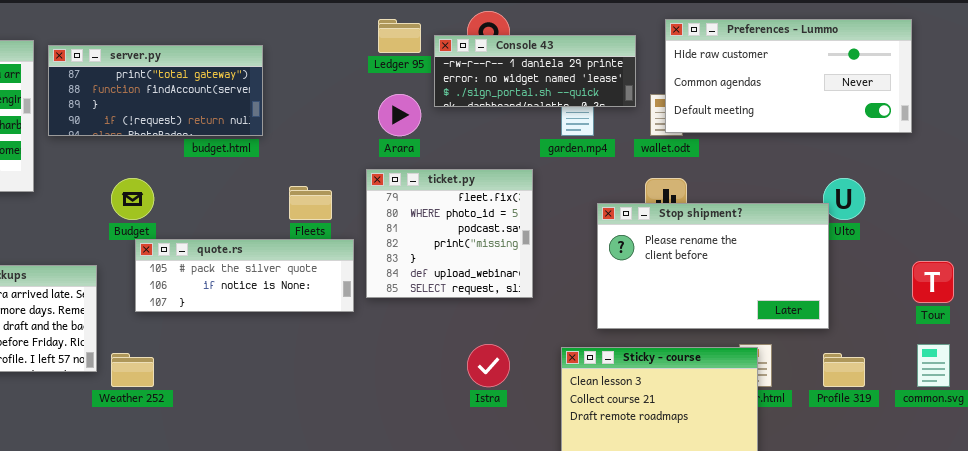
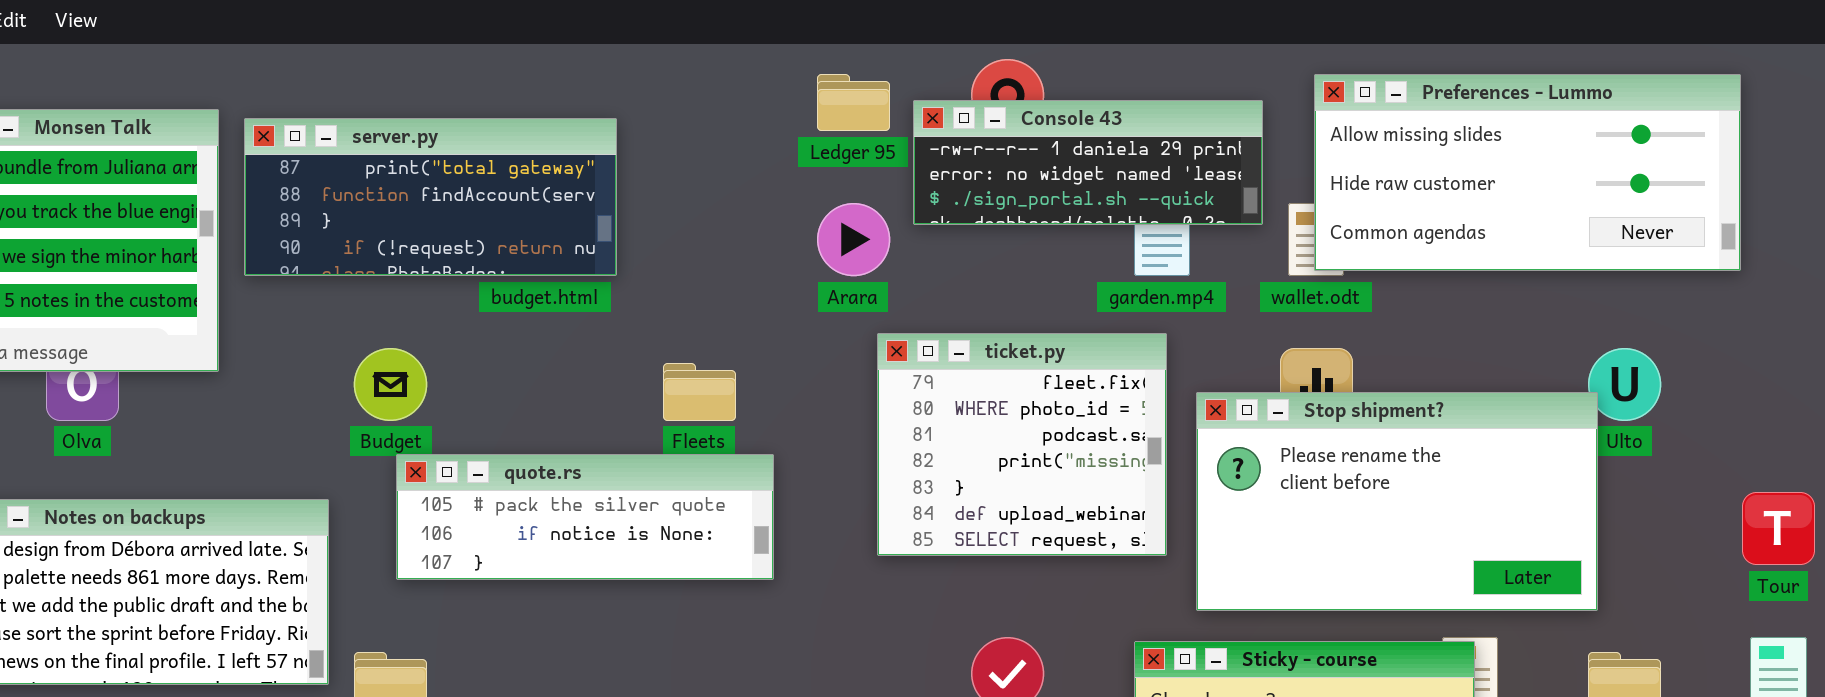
Preferences - Lummo: [665,19,912,133] -> [1314,74,1741,271], scrolled up 1 row
ticket.py: [366,169,533,298] -> [877,333,1167,556], moved

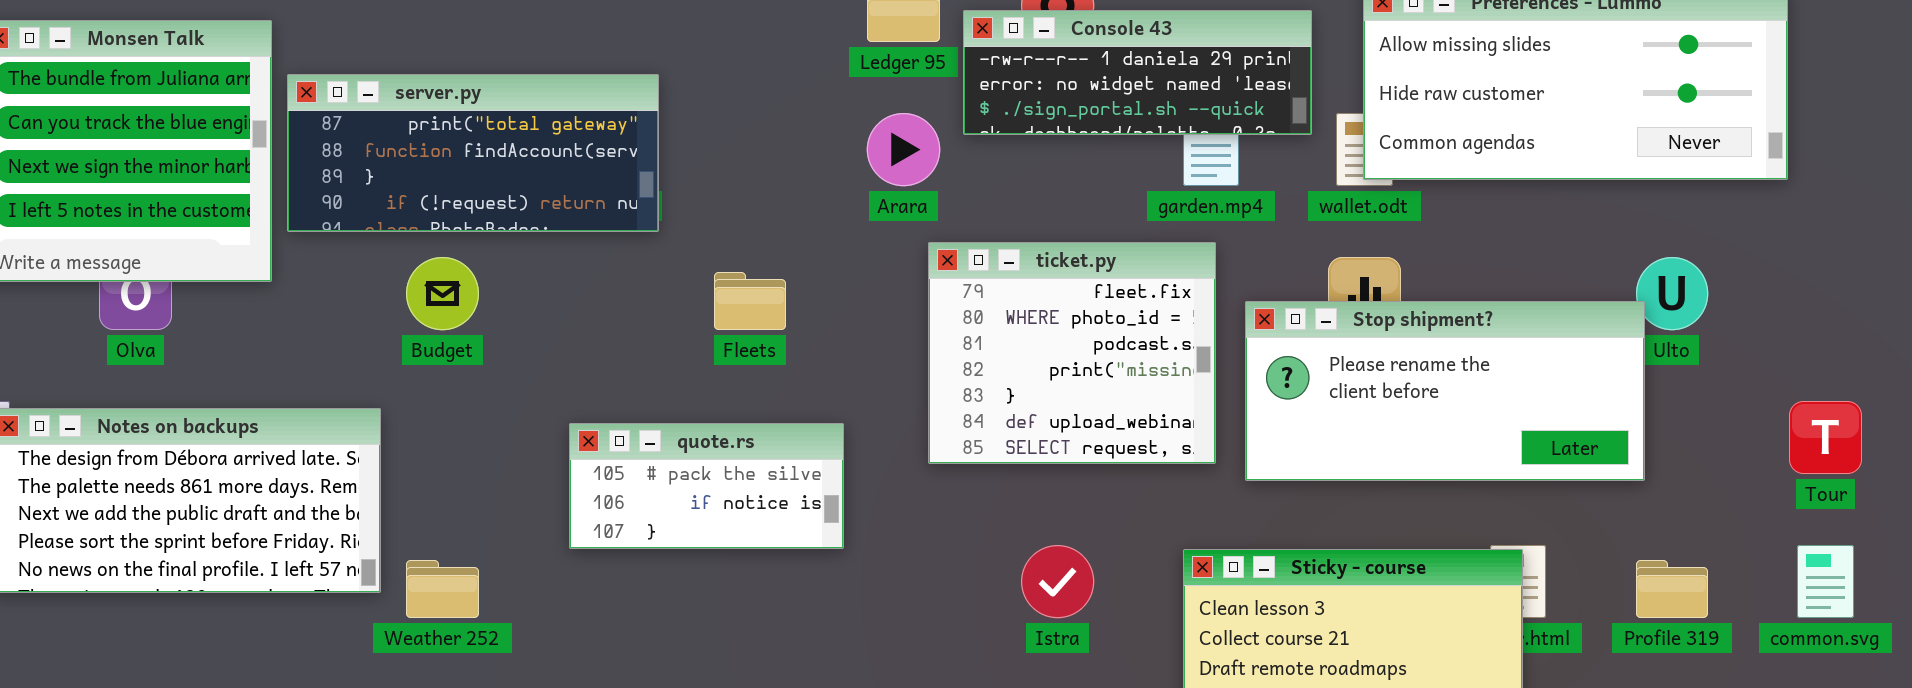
server.py: [244,118,617,276] -> [287,74,659,232], moved
Stop shipment?: [1196,392,1598,611] -> [1245,301,1645,481], resized
quote.rs: [396,454,774,580] -> [569,423,844,549], moved, resized

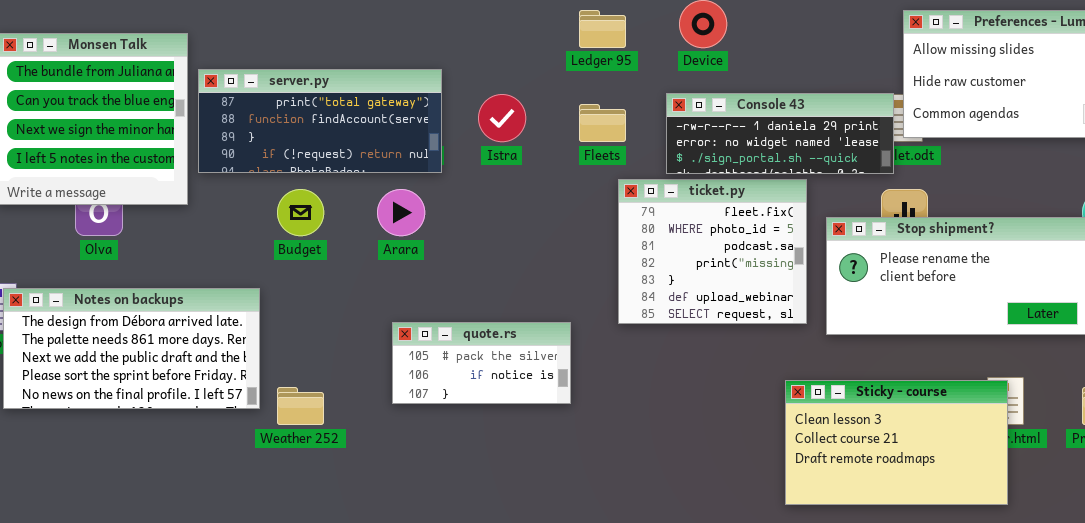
Console 43: [963,10,1312,135] -> [666,93,894,174], moved
Arara: [867,113,940,186] -> [377,189,425,236], moved
Fleets: [714,272,786,330] -> [579,104,626,142], moved
quote.rs: [569,423,844,549] -> [392,322,571,404], moved
Istra: [1021,545,1094,618] -> [478,94,526,142], moved

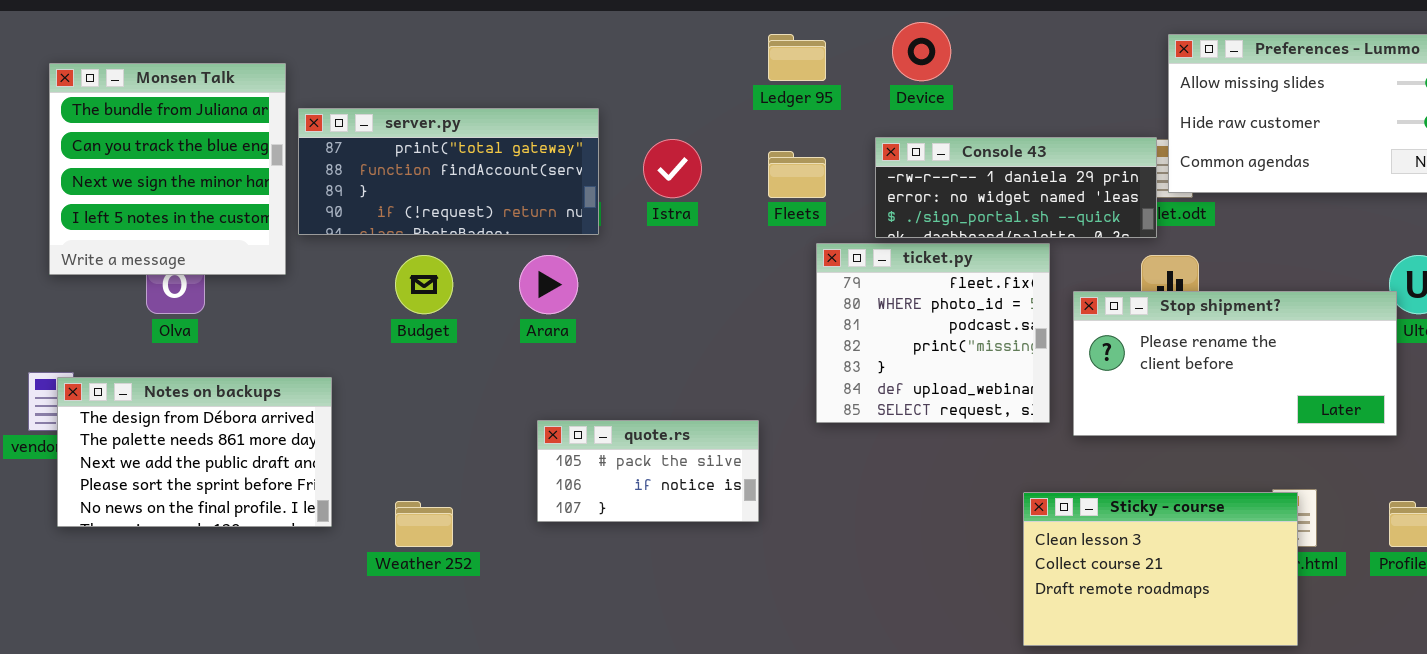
Notes on backups: [3,288,260,409] -> [57,377,332,527], resized

